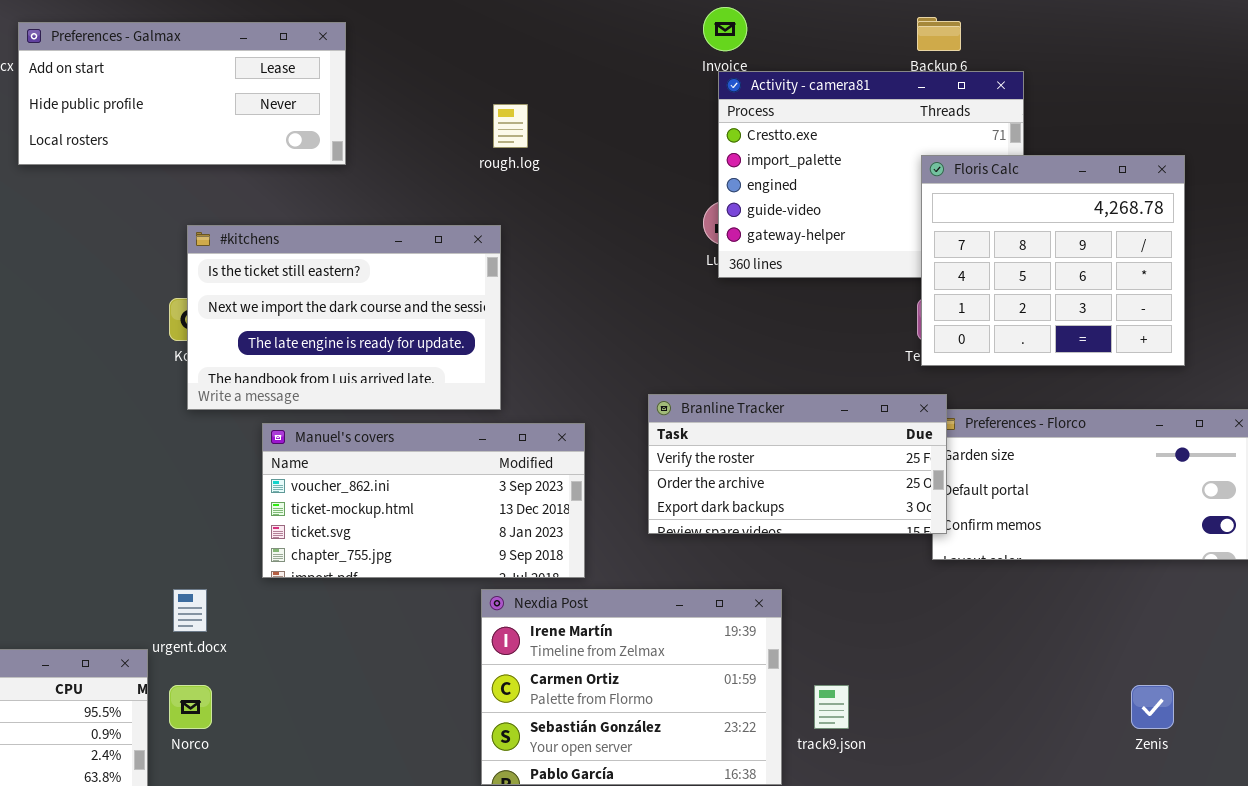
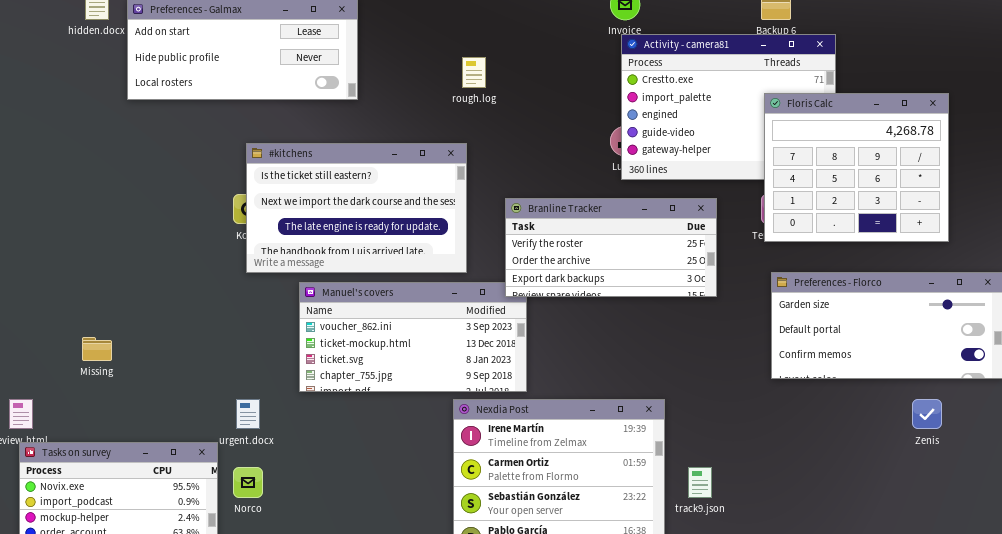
Branline Tracker: [648,394,947,534] -> [505,198,717,297], moved
Zenis: [1131,685,1174,729] -> [912,399,942,429], moved

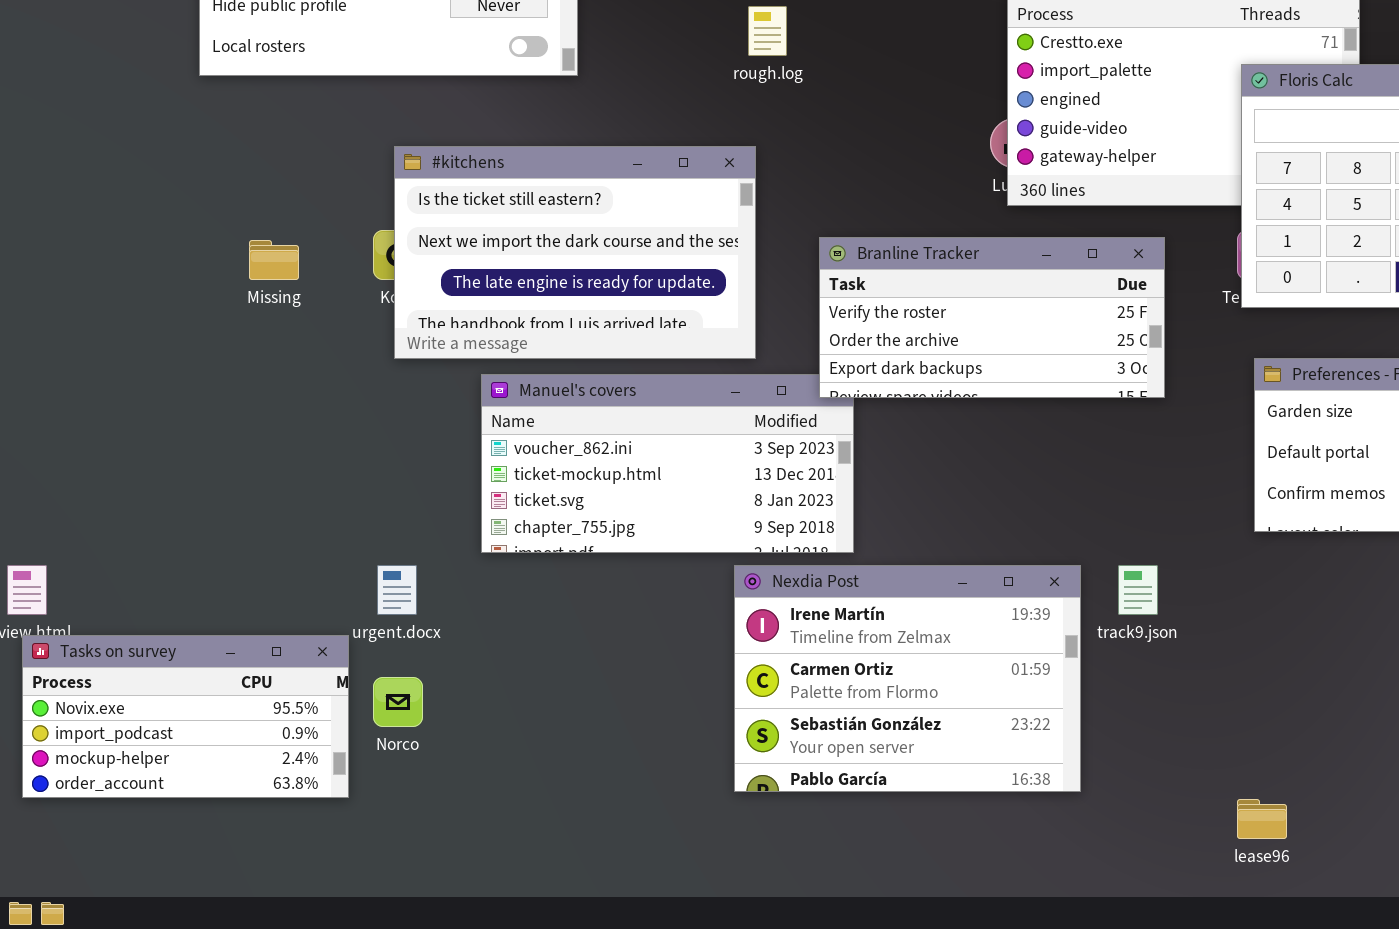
Missing: [82,337,112,361] -> [249,240,299,280], moved
track9.json: [688,467,712,498] -> [1118,565,1158,615], moved

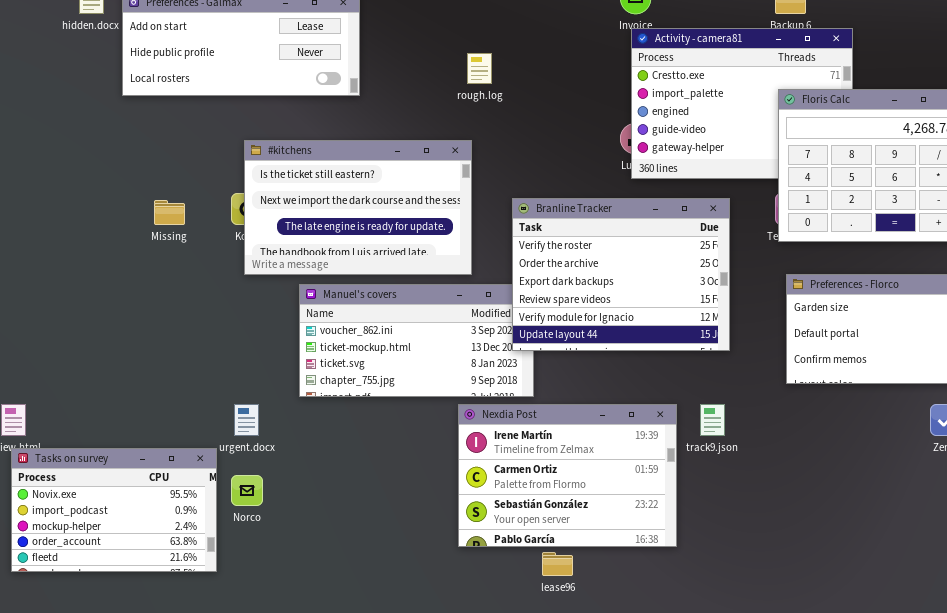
Branline Tracker: [819,237,1165,398] -> [512,198,730,351], resized
Tasks on survey: [22,635,349,798] -> [11,448,217,572], resized
lease96: [1237,799,1287,839] -> [542,552,573,576], moved

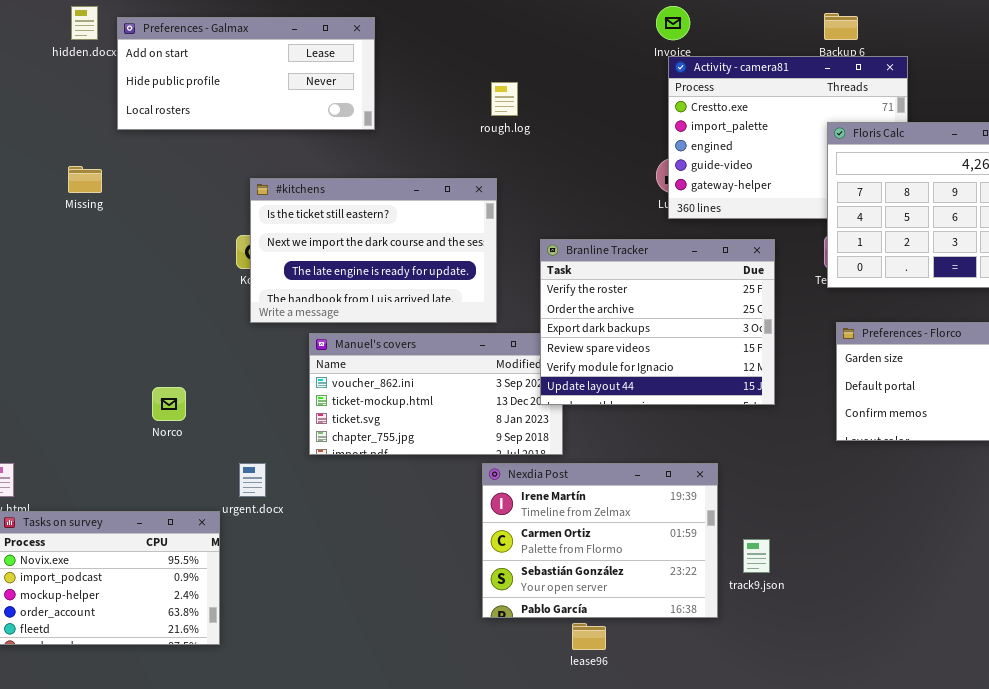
Missing: [154,200,185,225] -> [68,166,102,193], moved
track9.json: [700,404,725,436] -> [743,539,770,573], moved
Norco: [231,475,263,506] -> [152,387,186,421], moved

